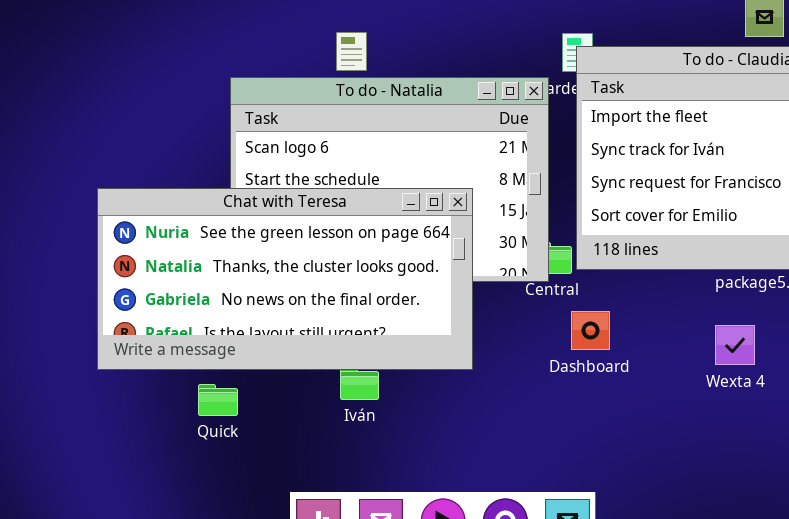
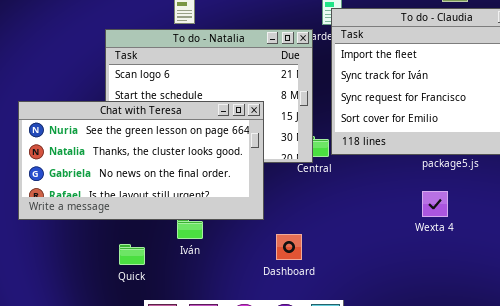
Dashboard: [571,311,610,350] -> [276,234,302,260], moved
Quick: [198,384,238,416] -> [119,244,145,265], moved

